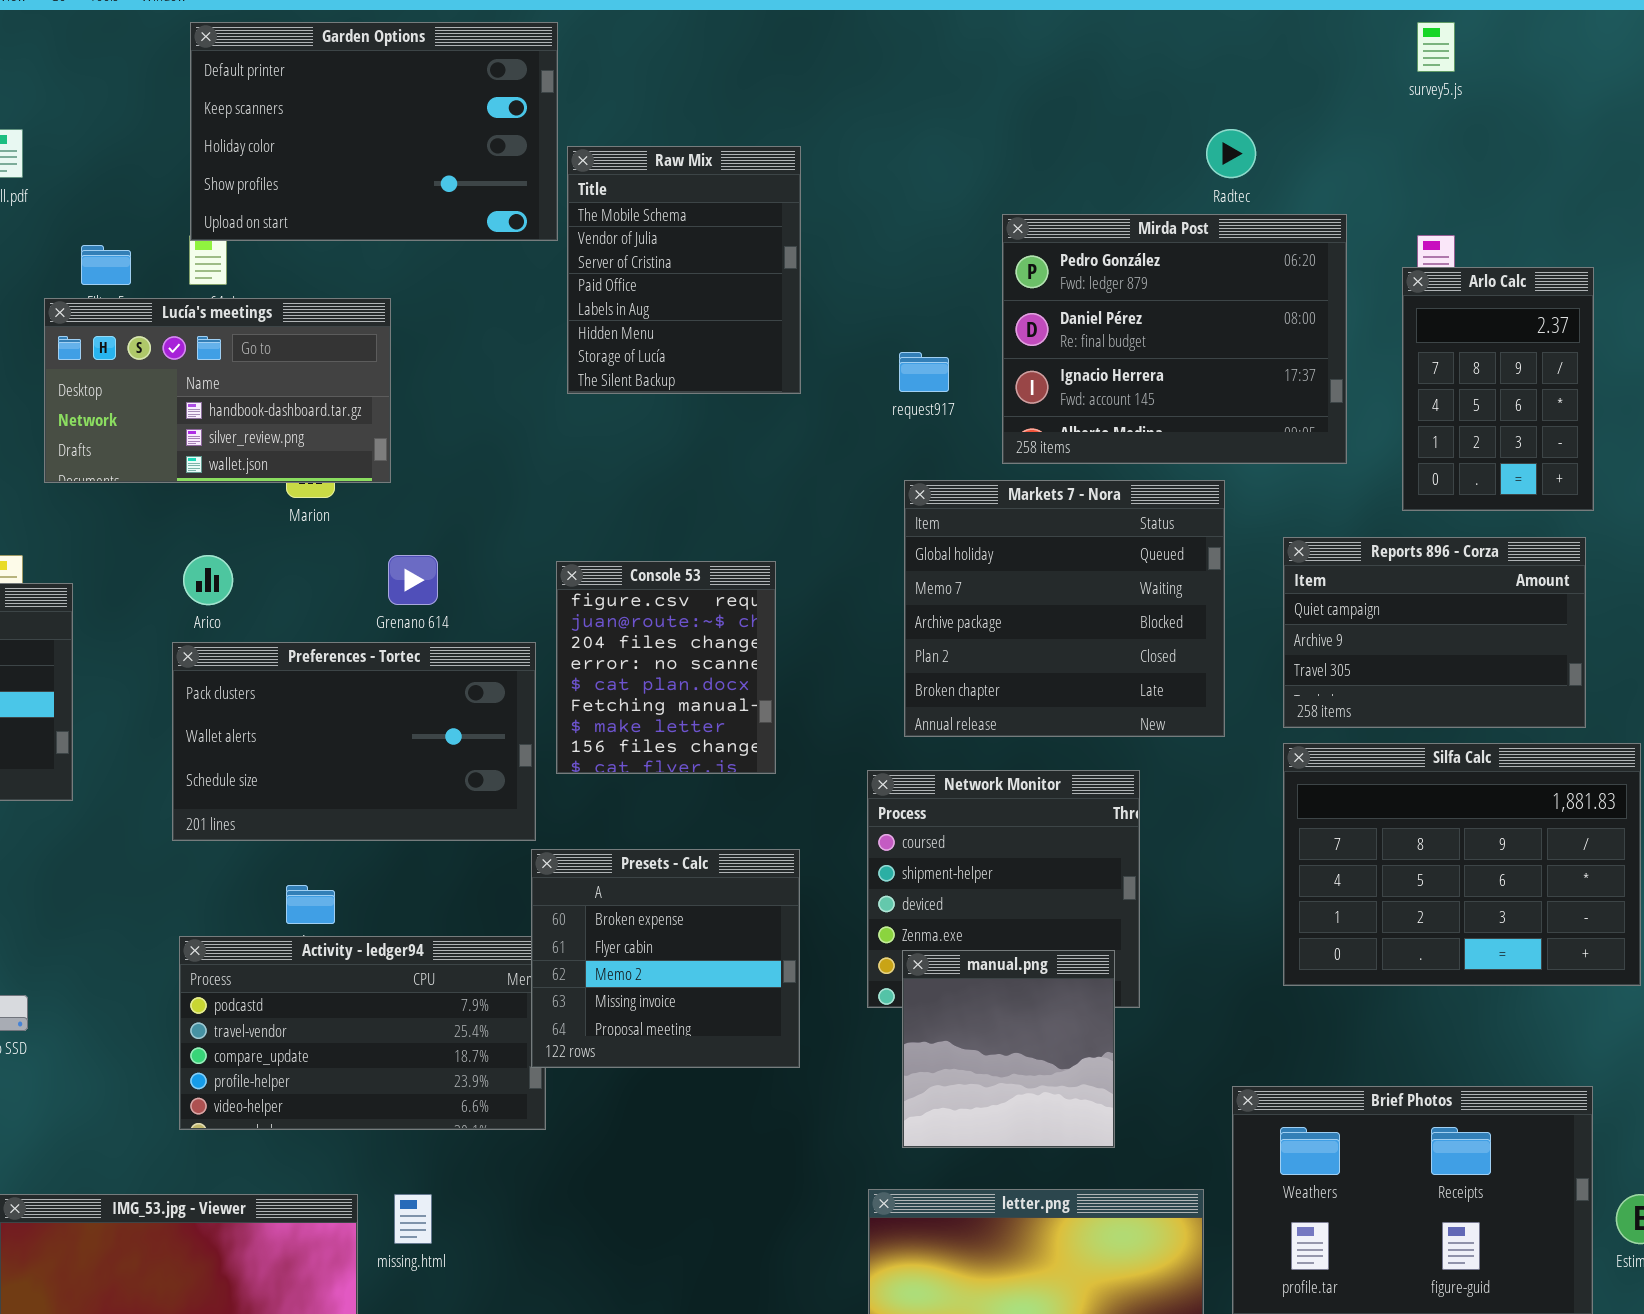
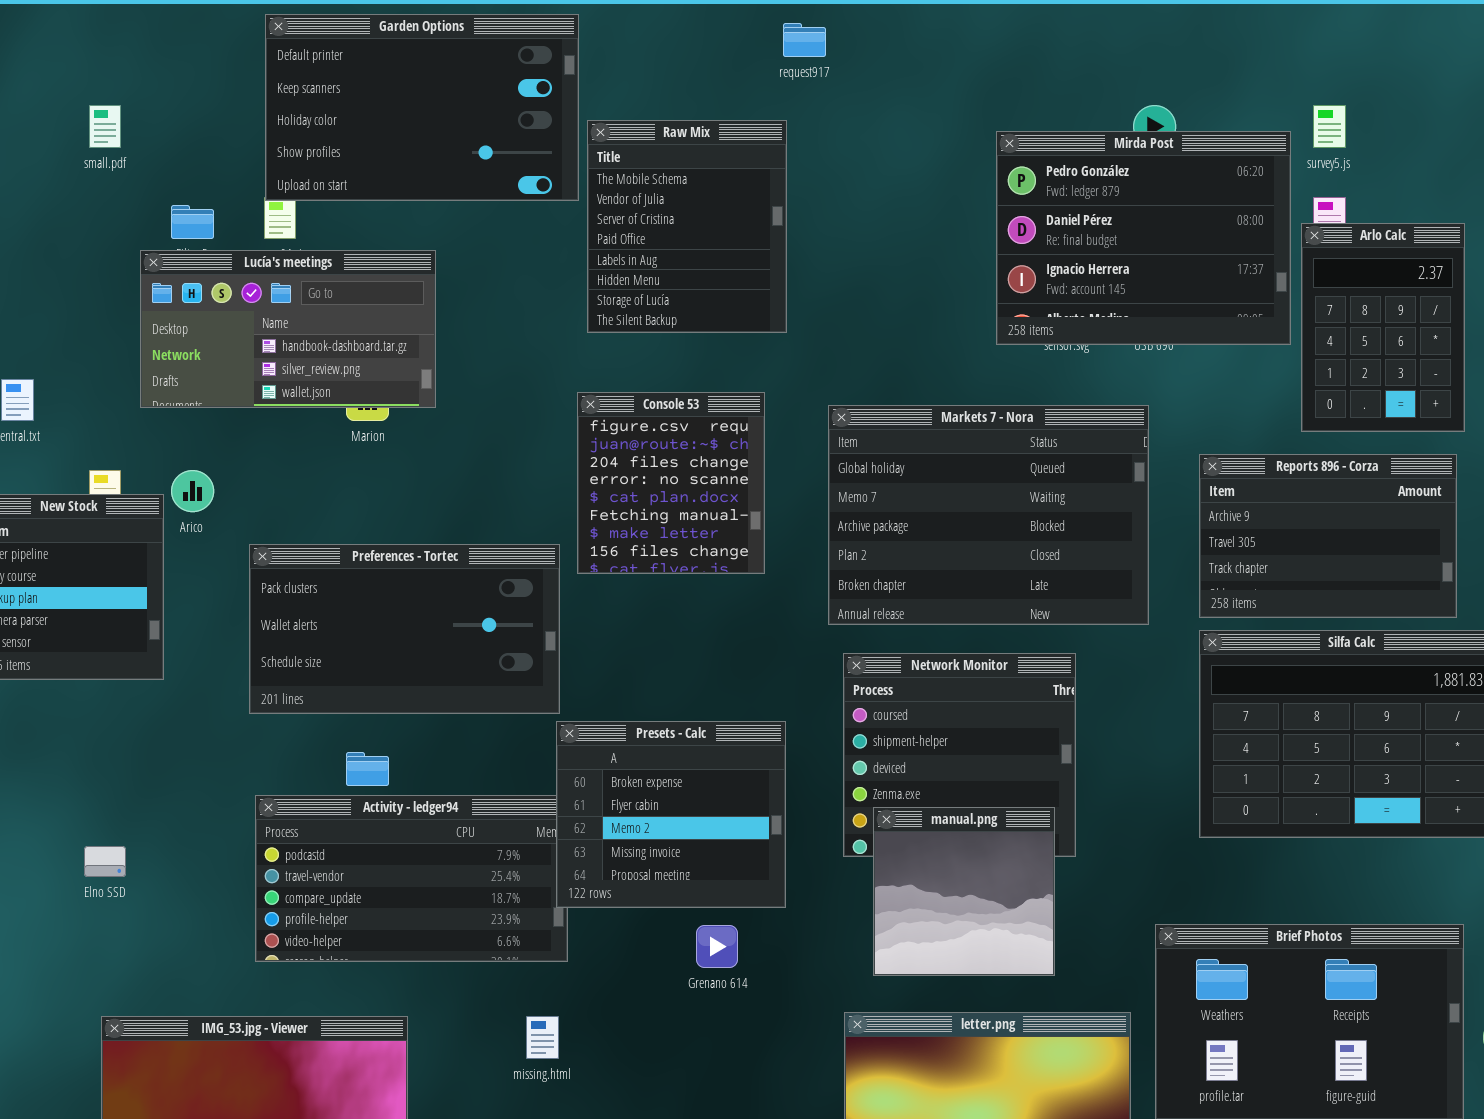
survey5.js: [1417,22,1455,72] -> [1313,105,1346,148], moved
Mirda Post: [1002,214,1347,464] -> [996,131,1291,345], moved
request917: [899,352,949,392] -> [783,23,826,57], moved
Markets 7 - Nora: [904,480,1225,737] -> [828,405,1149,625], resized
Reports 896 - Corza: [1283,537,1586,728] -> [1199,454,1457,618], scrolled down 1 row
Arico: [183,555,233,605] -> [171,470,214,512], moved
Grenano 614: [388,555,438,605] -> [696,925,738,968], moved
Console 53: [556,561,776,774] -> [577,392,765,574], moved
missing.html: [394,1194,432,1244] -> [526,1016,559,1059], moved

